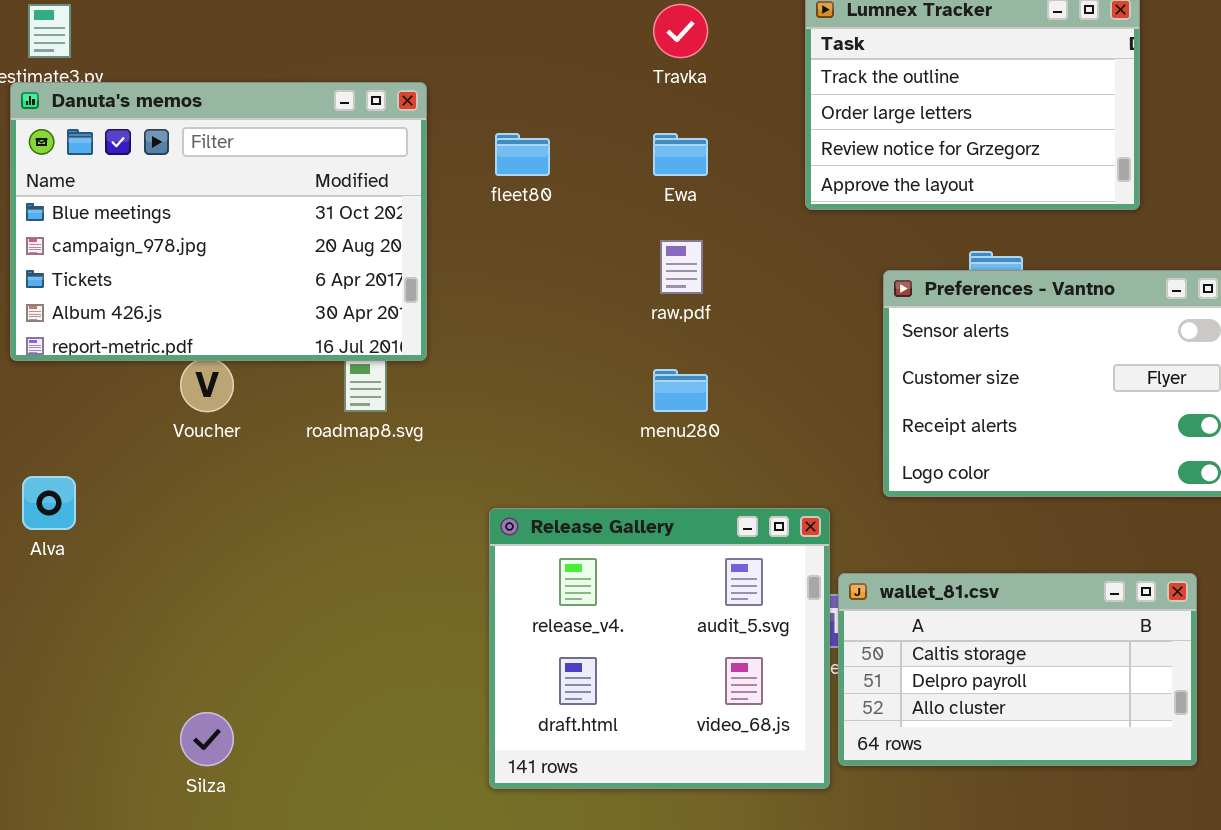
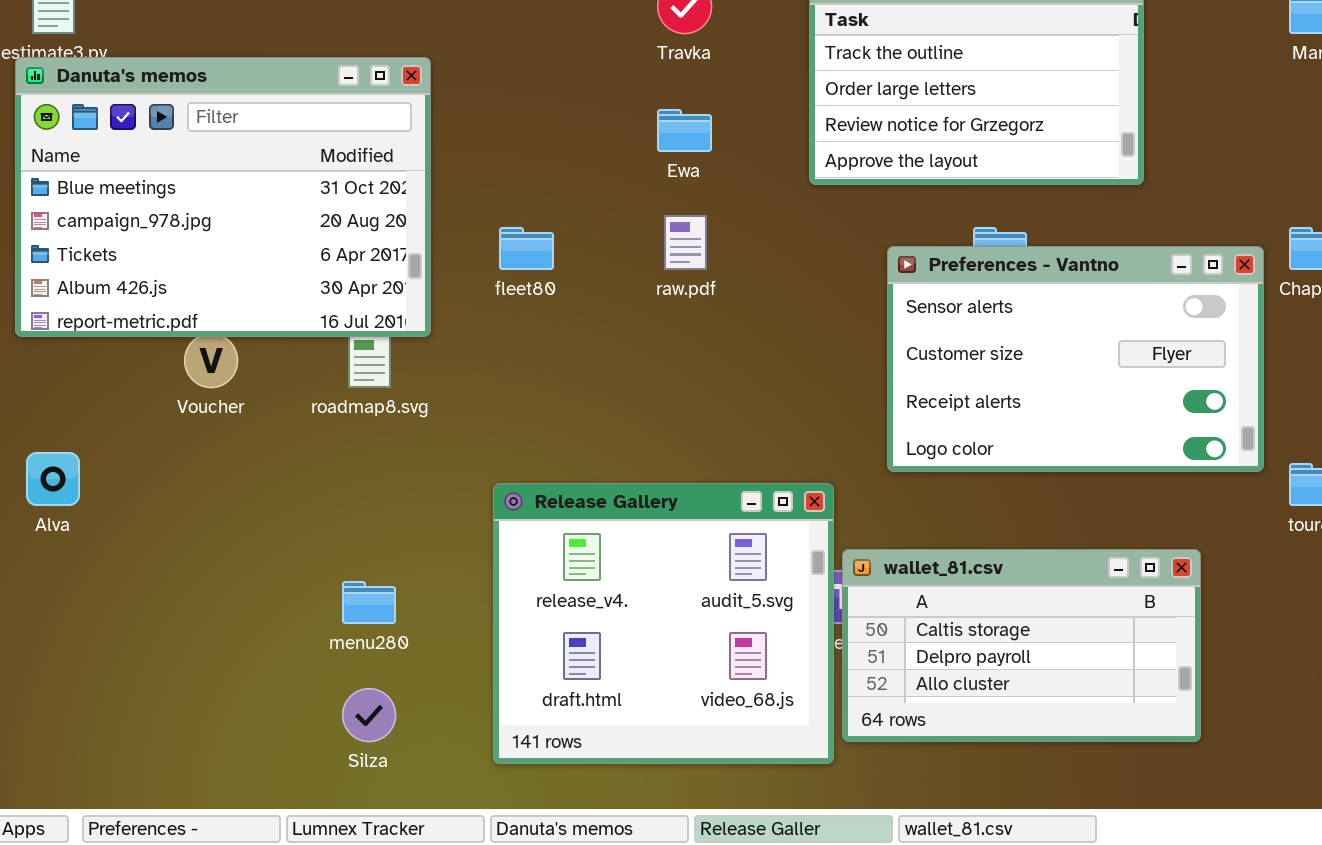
fleet80: [495,133,550,176] -> [499,227,554,270], moved
menu280: [653,369,708,412] -> [342,581,396,624], moved
Silza: [180,712,234,766] -> [342,688,396,742], moved

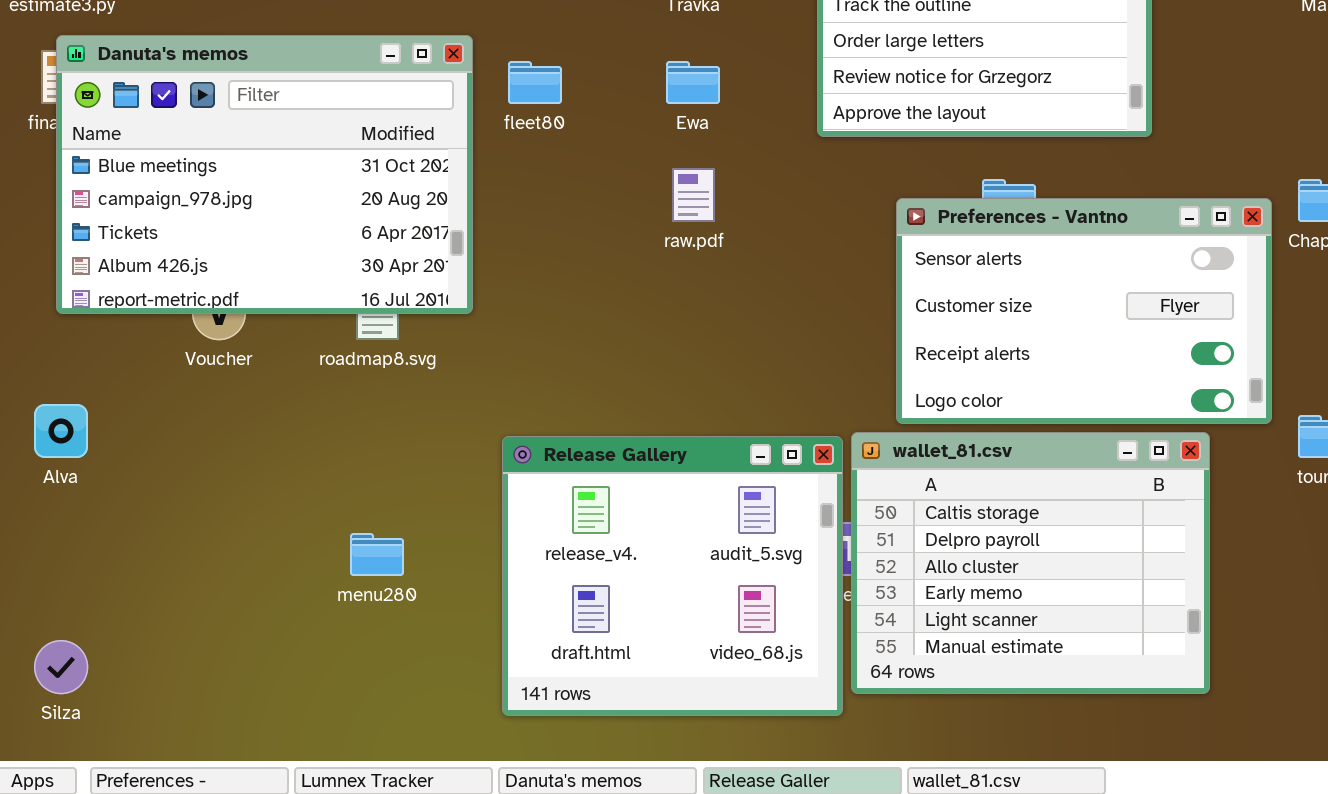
Danuta's memos: [15,57,431,337] -> [56,35,473,314], moved
fleet80: [499,227,554,270] -> [508,61,562,104], moved
wallet_81.csv: [842,549,1201,742] -> [851,432,1210,694], resized
Silza: [342,688,396,742] -> [34,640,88,694], moved

